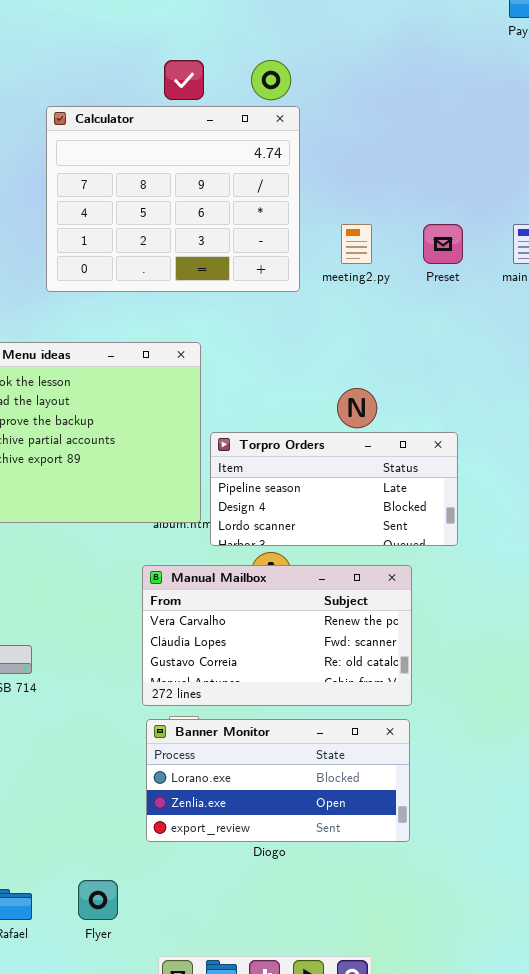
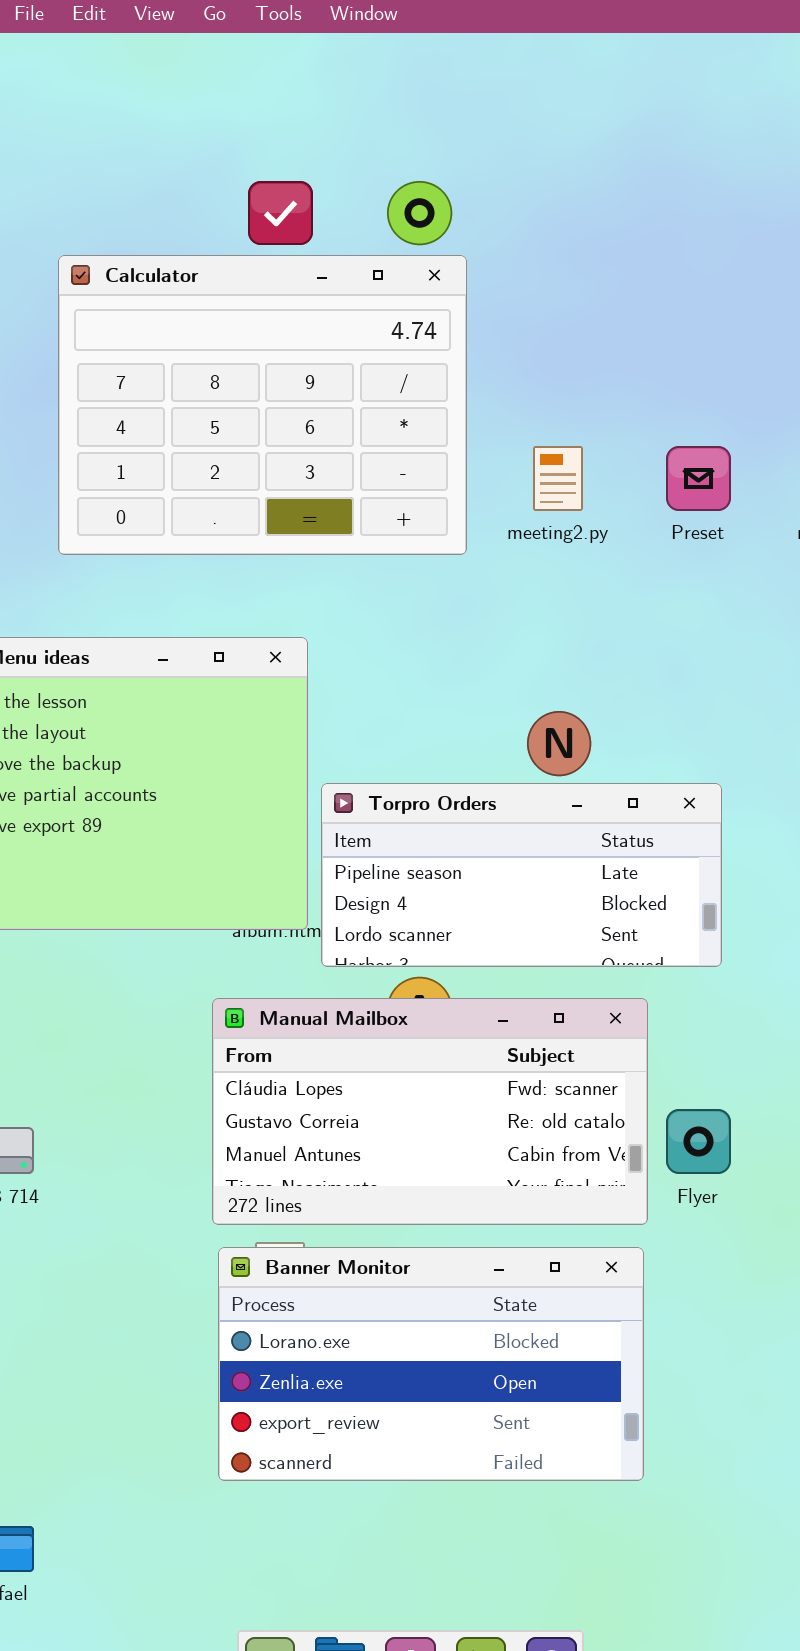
Manual Mailbox: [142,565,412,706] -> [212,998,648,1225], scrolled down 1 row
Banner Monitor: [146,719,410,842] -> [218,1247,644,1481], resized
Flyer: [78,880,118,920] -> [666,1109,731,1174], moved

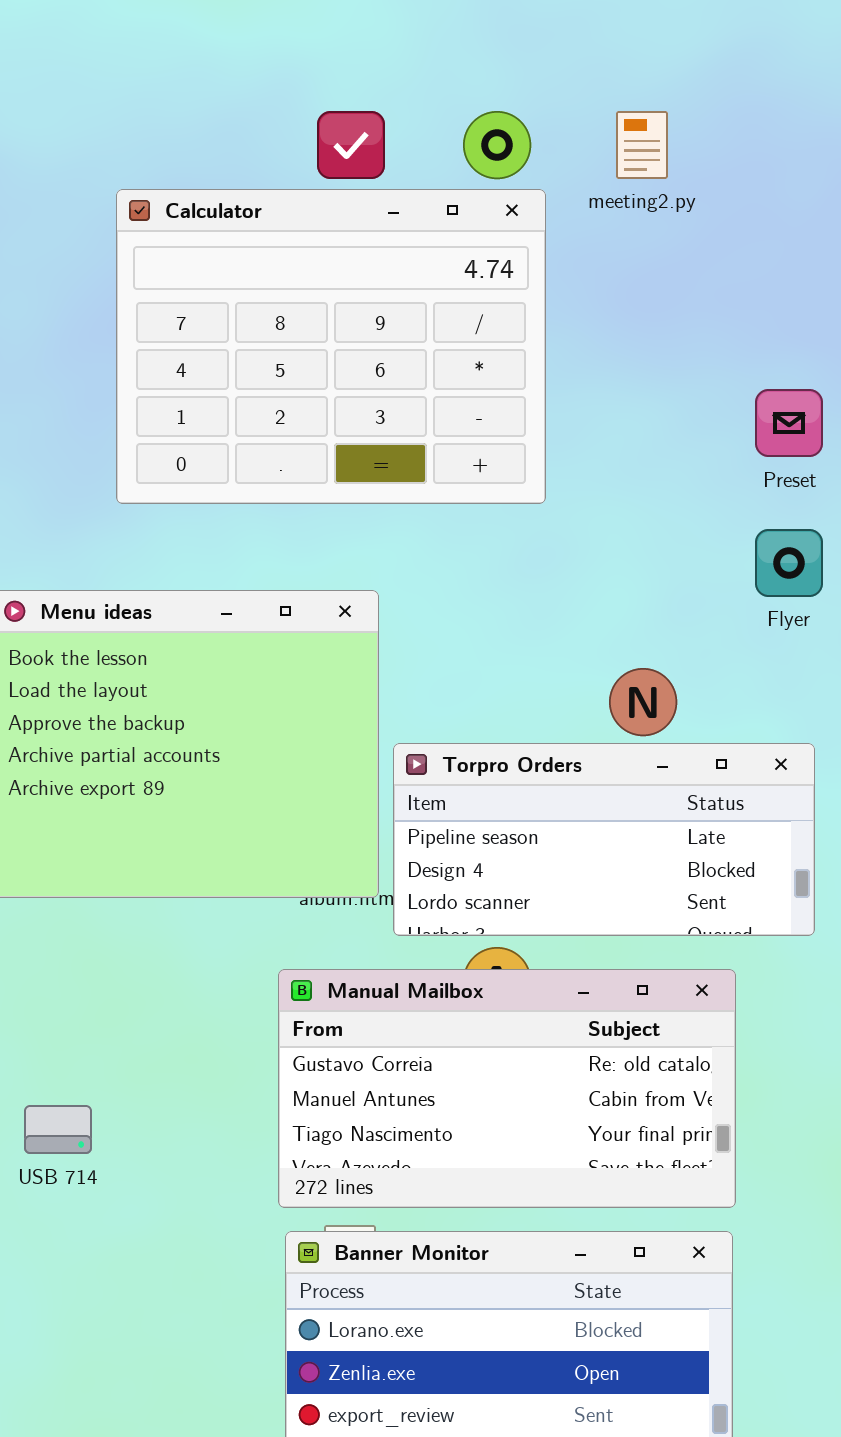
meeting2.py: [533,446,583,511] -> [616,111,668,179], moved
Manual Mailbox: [212,998,648,1225] -> [278,969,736,1208], scrolled down 1 row
Flyer: [666,1109,731,1174] -> [755,529,823,597], moved

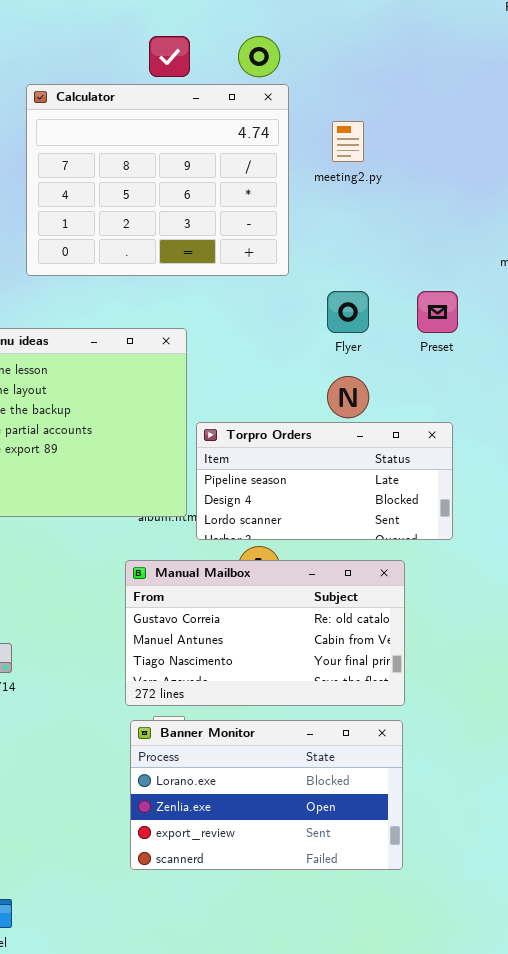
meeting2.py: [616,111,668,179] -> [332,121,364,162], moved
Preset: [755,389,823,457] -> [417,291,458,333], moved
Flyer: [755,529,823,597] -> [327,291,369,333], moved

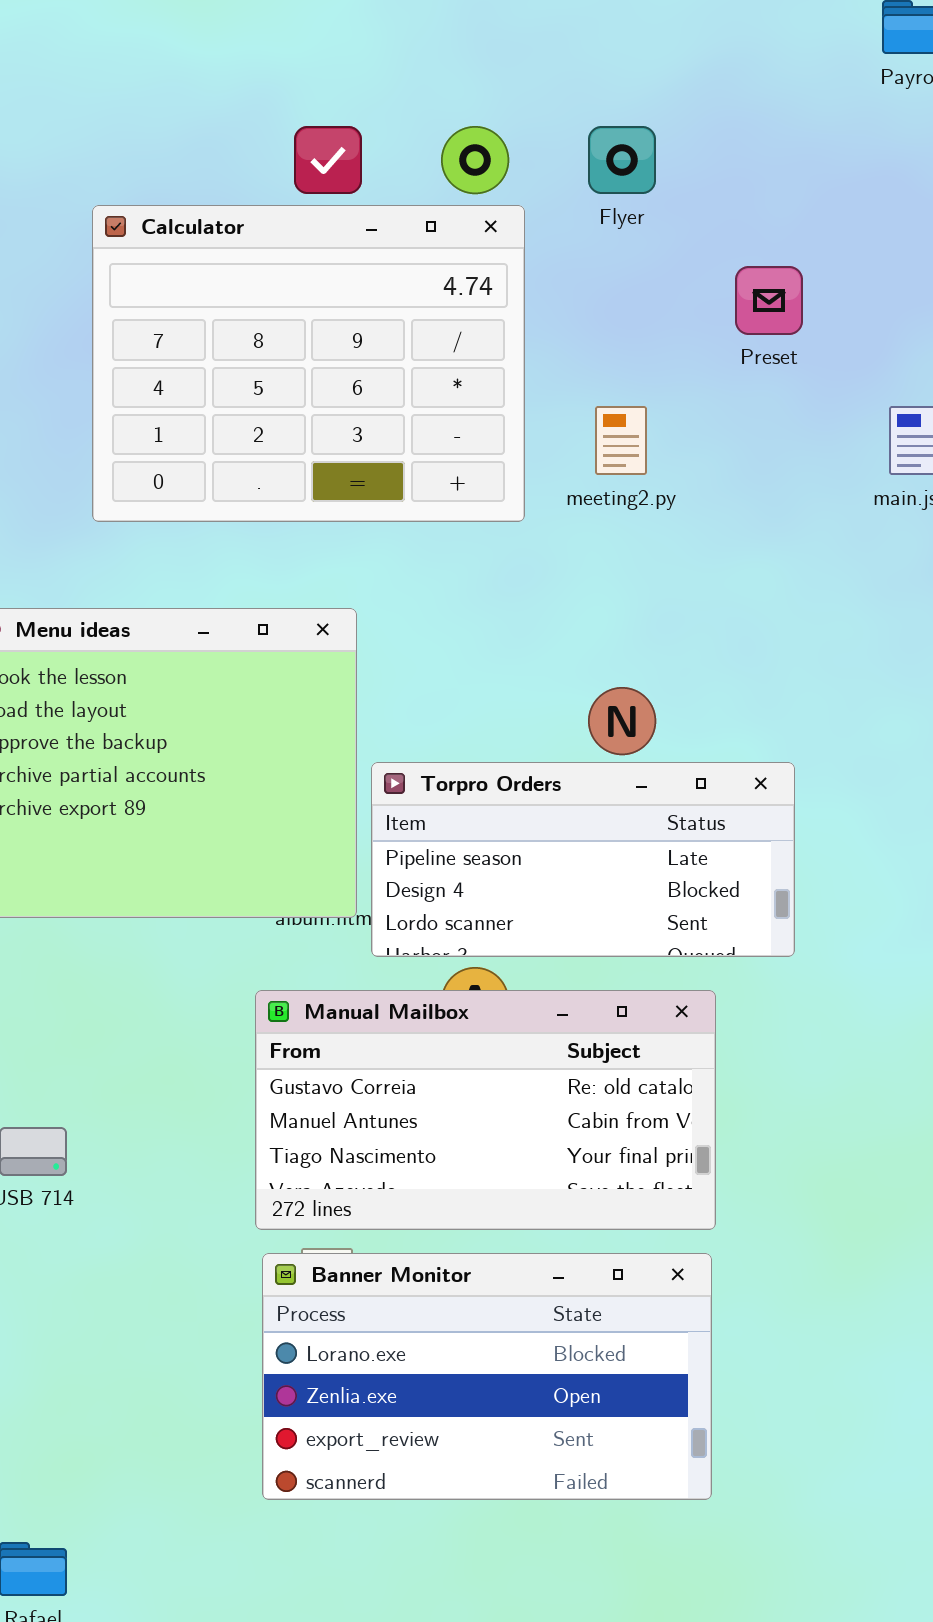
meeting2.py: [332,121,364,162] -> [595,406,647,475], moved
Flyer: [327,291,369,333] -> [588,126,656,194], moved
Preset: [417,291,458,333] -> [735,266,803,335], moved

